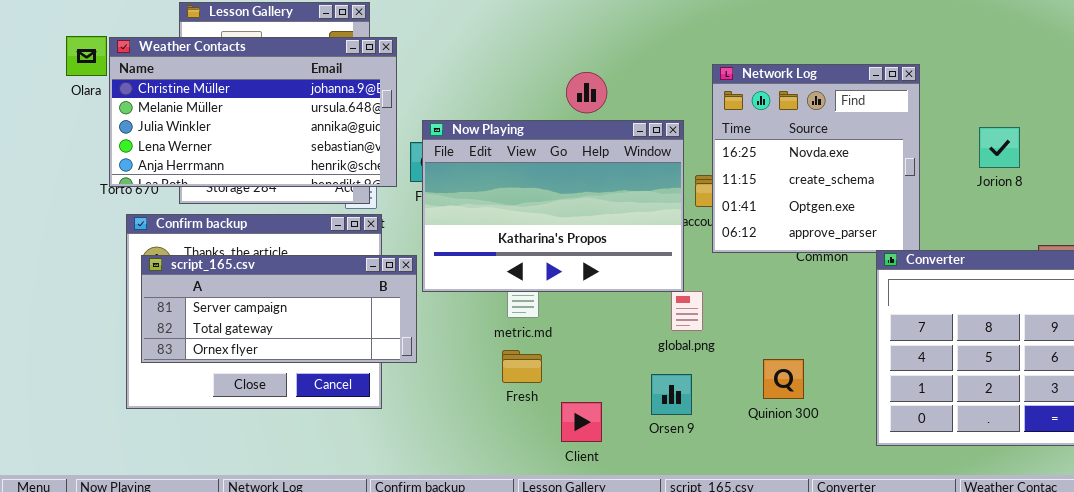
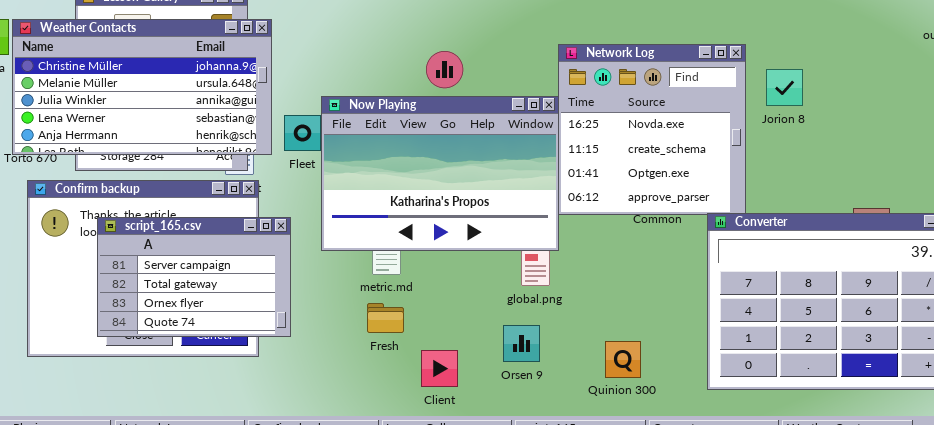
Now Playing: [422,120,684,292] -> [321,96,559,251], moved
Jorion 8: [979,127,1020,168] -> [766,69,803,106], moved
script_165.csv: [141,255,417,363] -> [97,217,291,337], resized
Quinion 300: [763,359,804,399] -> [605,341,641,378], moved

